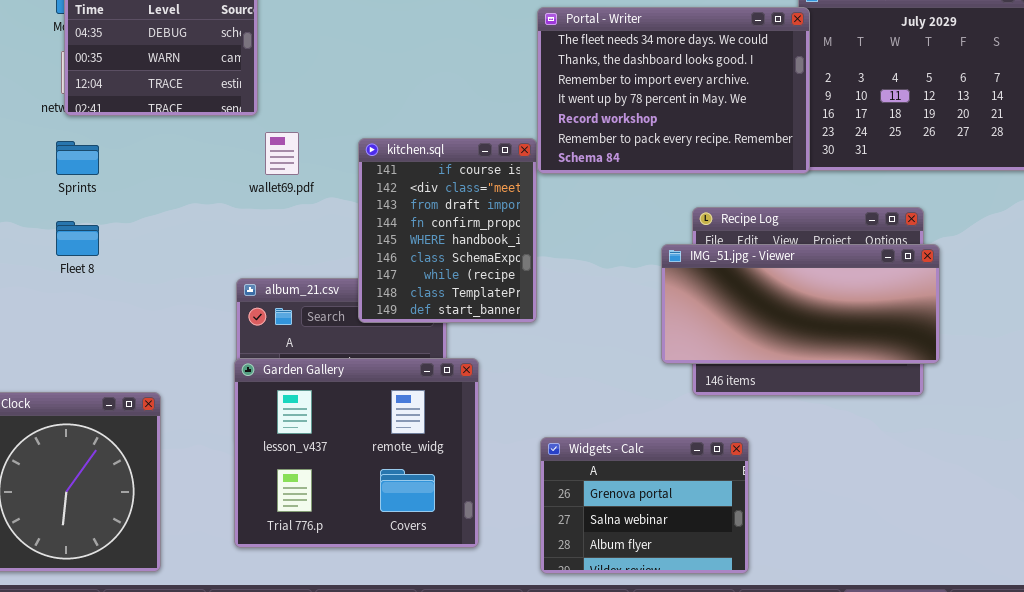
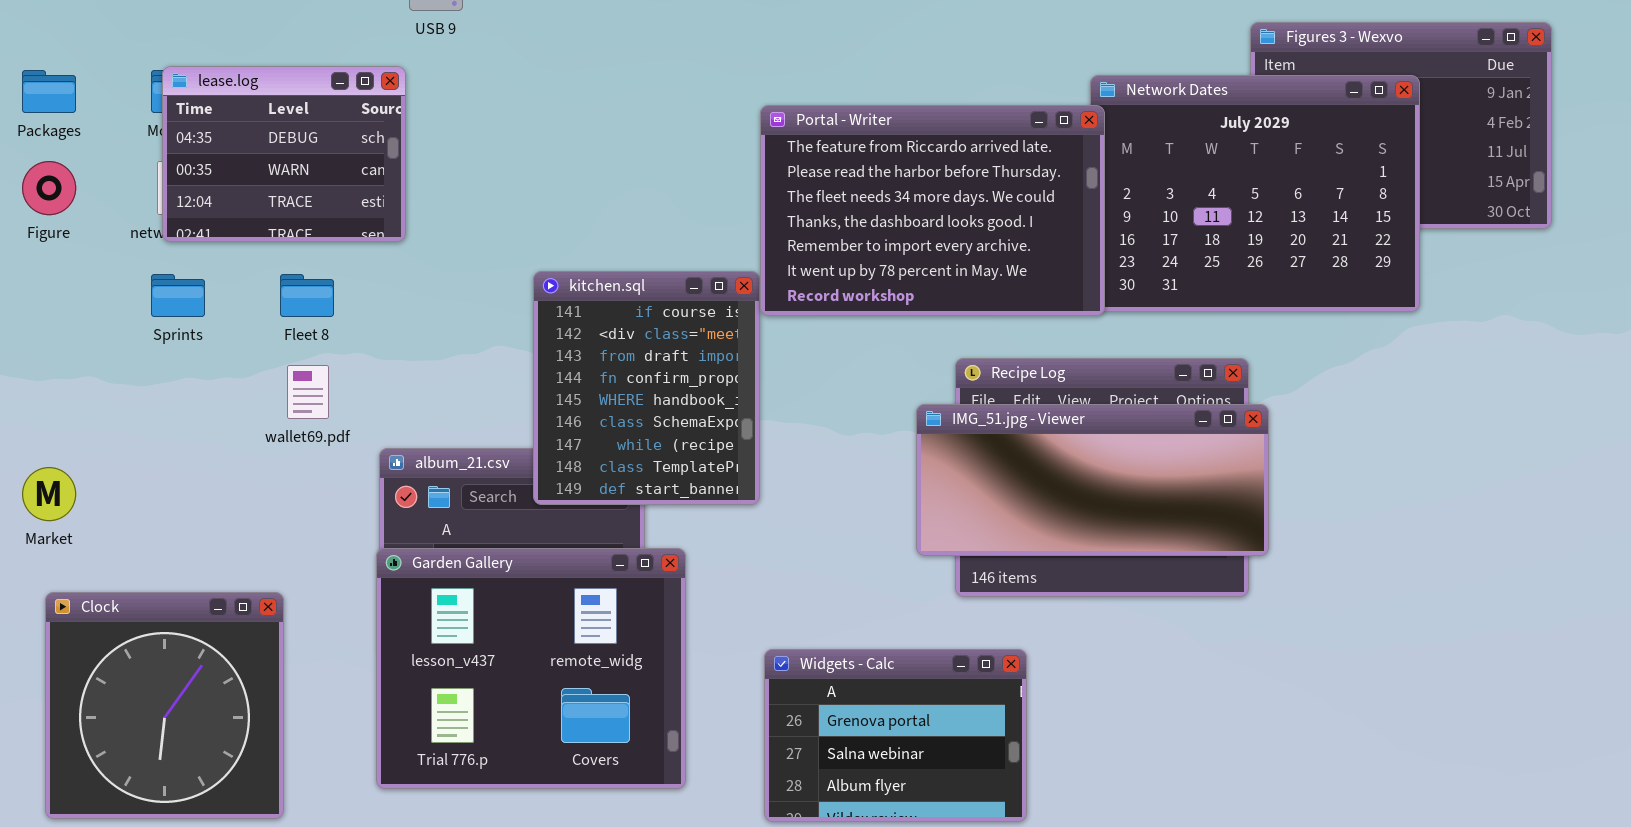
Portal - Writer: [537,7,810,174] -> [760,105,1105,316], scrolled up 2 rows
wallet69.pdf: [265,132,299,175] -> [287,365,329,419], moved
Fleet 8: [56,221,99,256] -> [280,274,334,317], moved

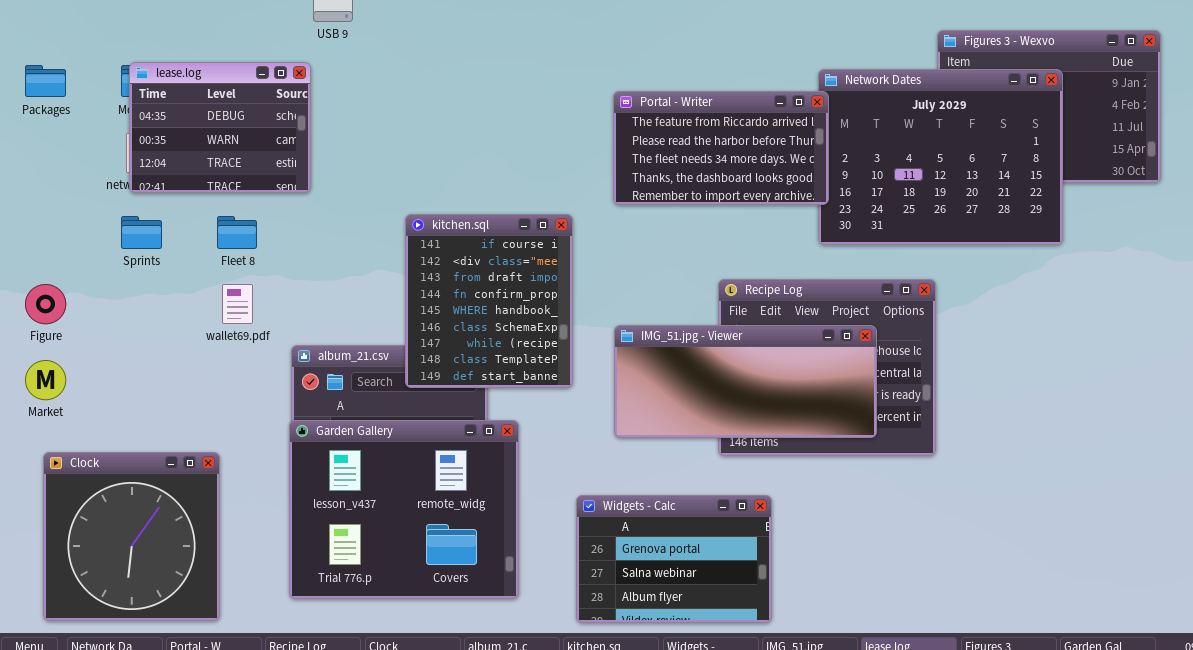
Portal - Writer: [760,105,1105,316] -> [613,91,829,205], resized
Figure: [22,161,76,215] -> [25,284,66,324], moved
IMG_51.jpg - Viewer: [916,404,1269,556] -> [614,325,877,438], moved

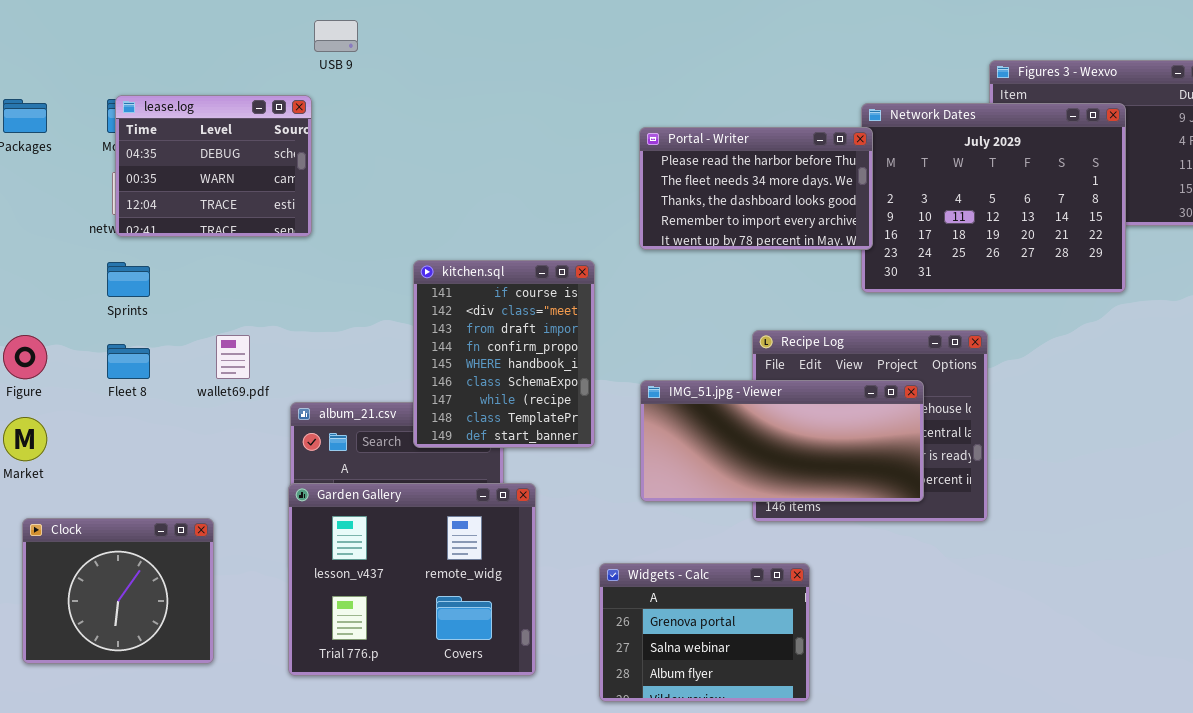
Portal - Writer: [613,91,829,205] -> [639,127,873,250], scrolled down 1 row
Fleet 8: [217,216,257,249] -> [107,344,150,379], moved
Clock: [43,452,220,621] -> [22,518,214,664], resized

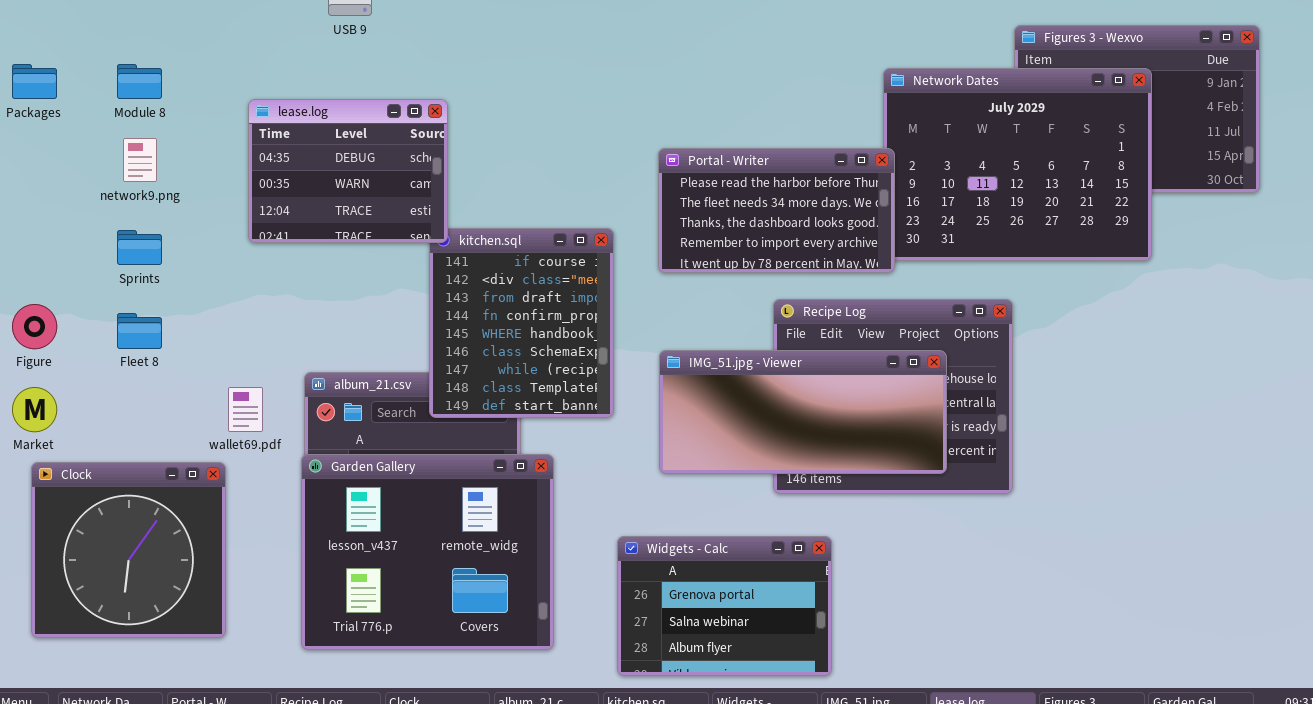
lease.log: [115,95,312,237] -> [248,99,448,243], moved
Portal - Writer: [639,127,873,250] -> [658,148,895,273], moved
wallet69.pdf: [216,335,250,379] -> [228,387,263,432], moved
Clock: [22,518,214,664] -> [31,462,226,638], resized

